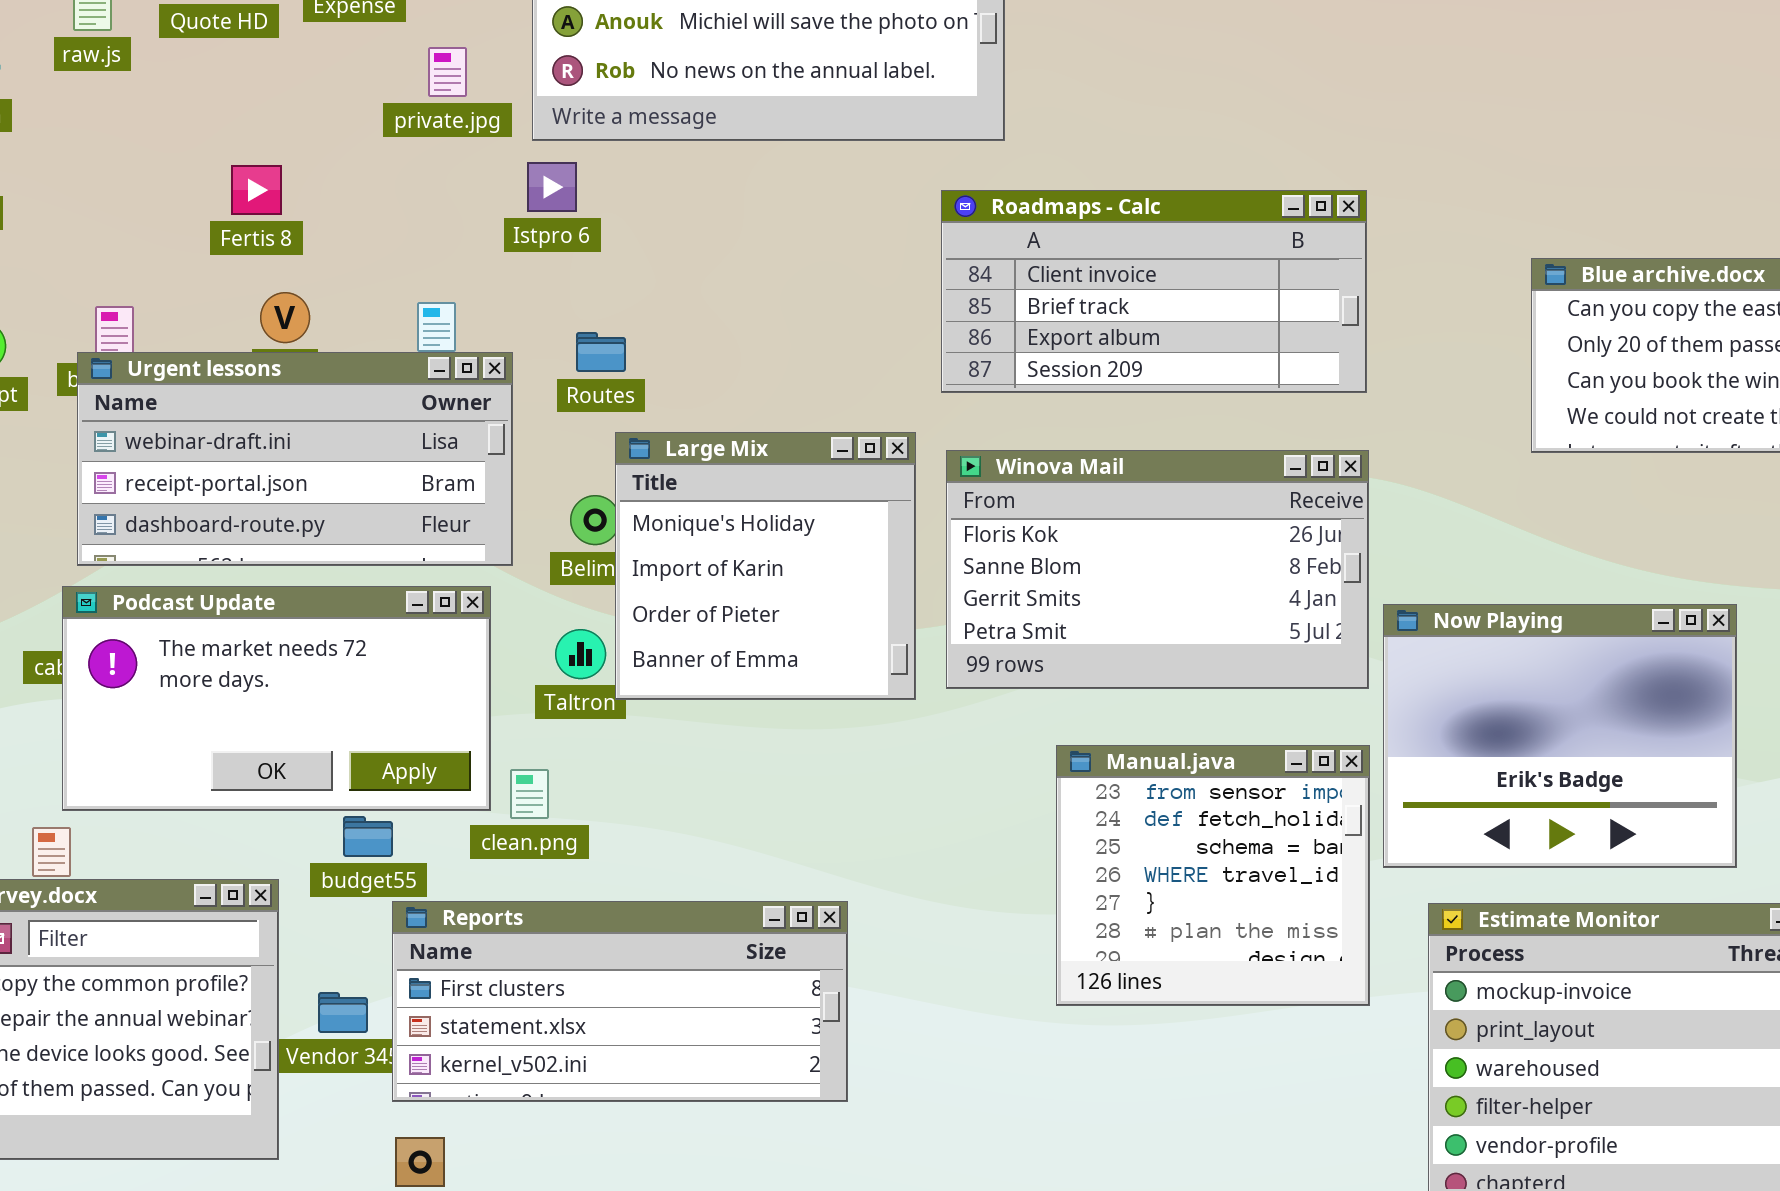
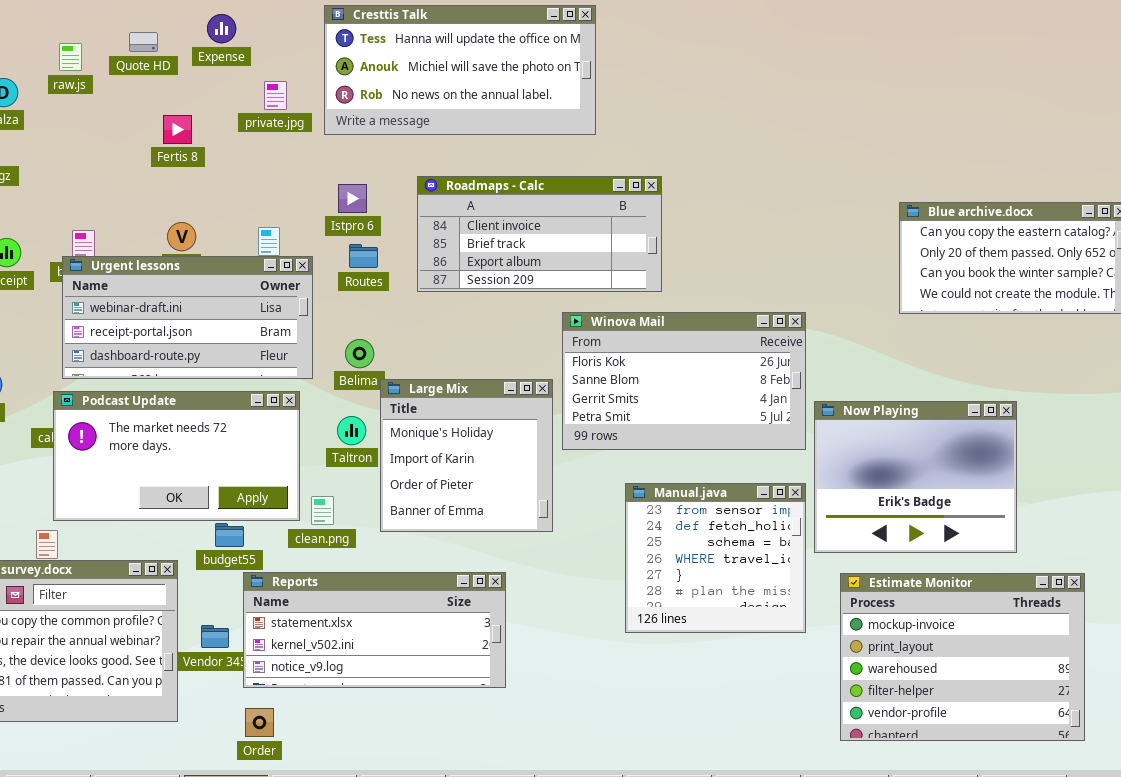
Istpro 6: [527,162,577,212] -> [338,184,367,213], moved
Fertis 8: [231,165,282,215] -> [163,115,192,144], moved
Roadmaps - Calc: [941,190,1367,393] -> [417,176,662,292], moved
Large Mix: [615,432,916,700] -> [380,379,553,532], moved
Reports: [392,901,848,1102] -> [243,572,506,688], scrolled down 1 row

